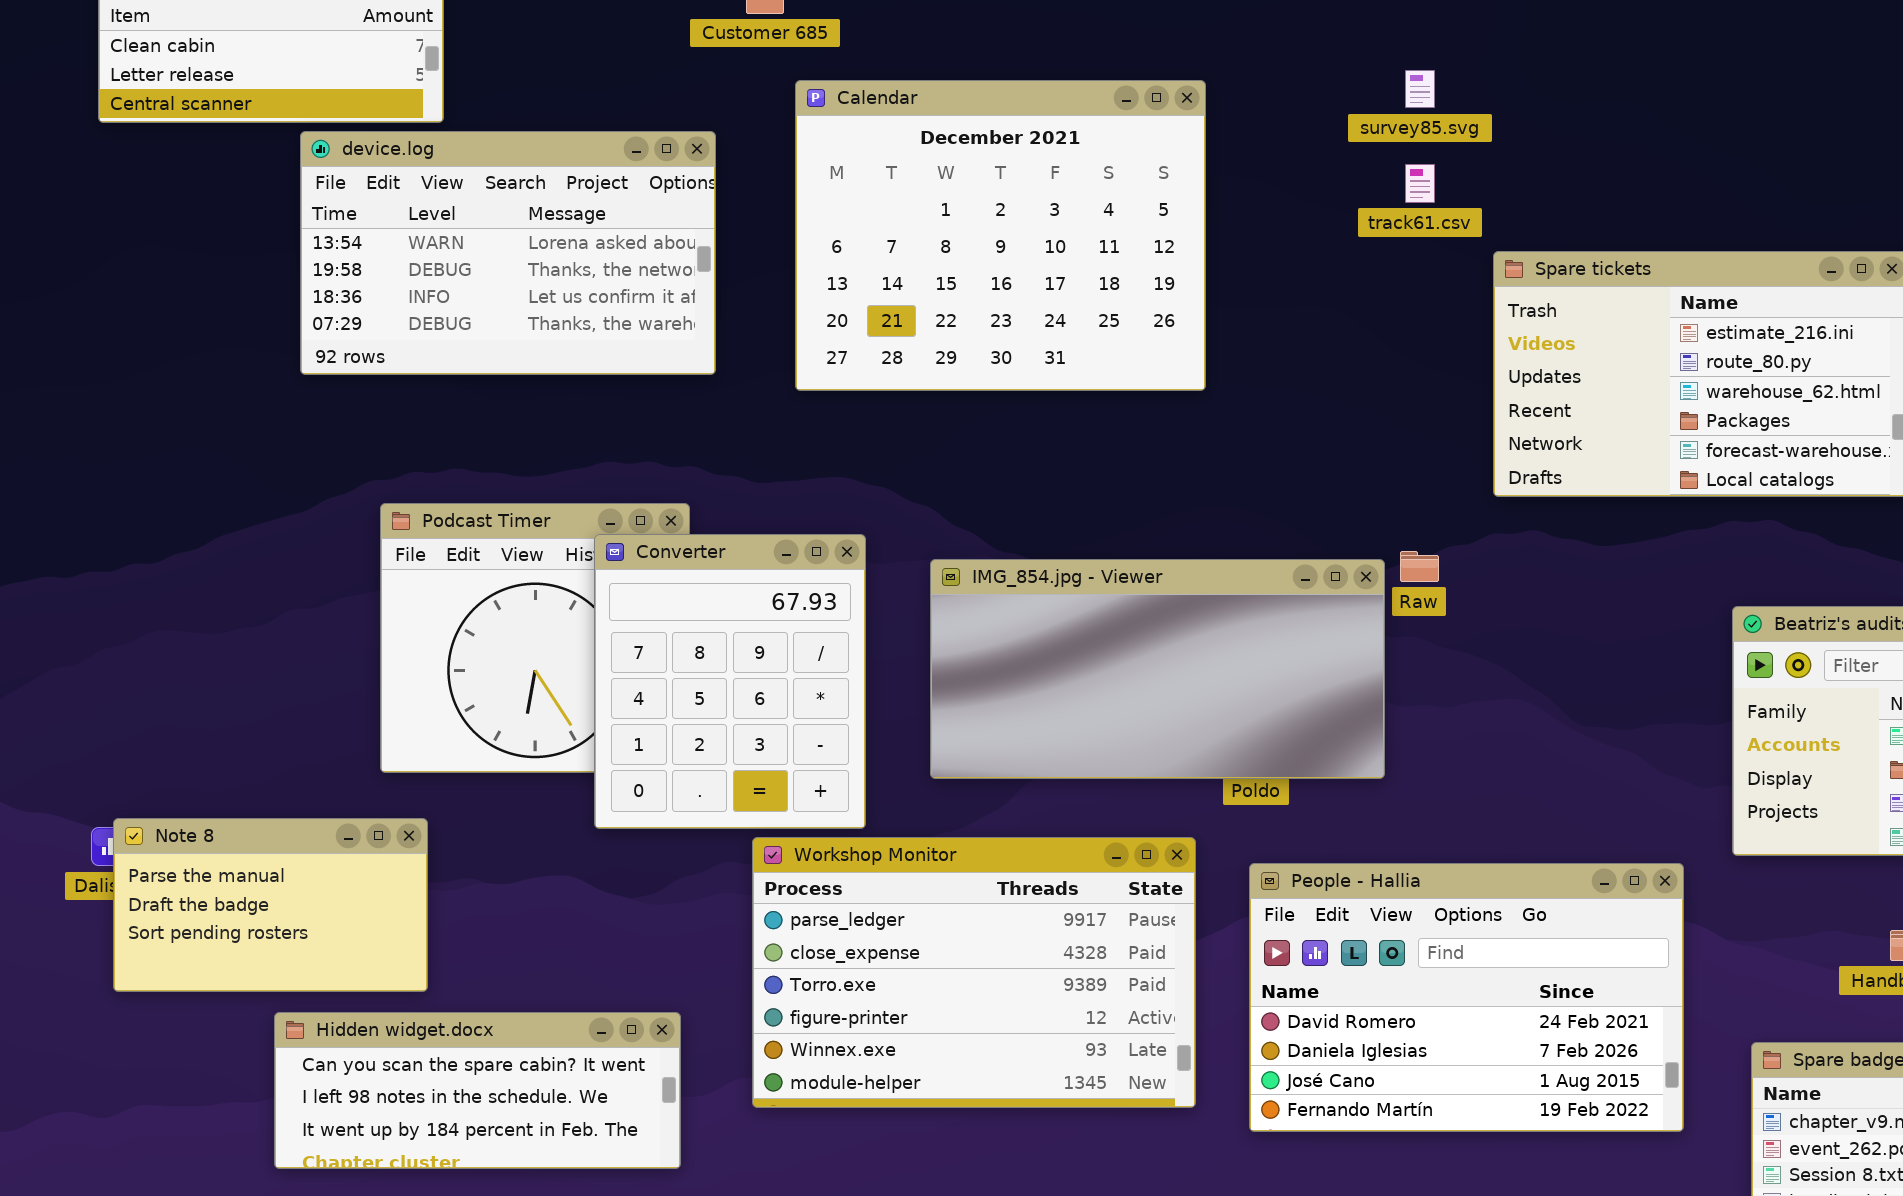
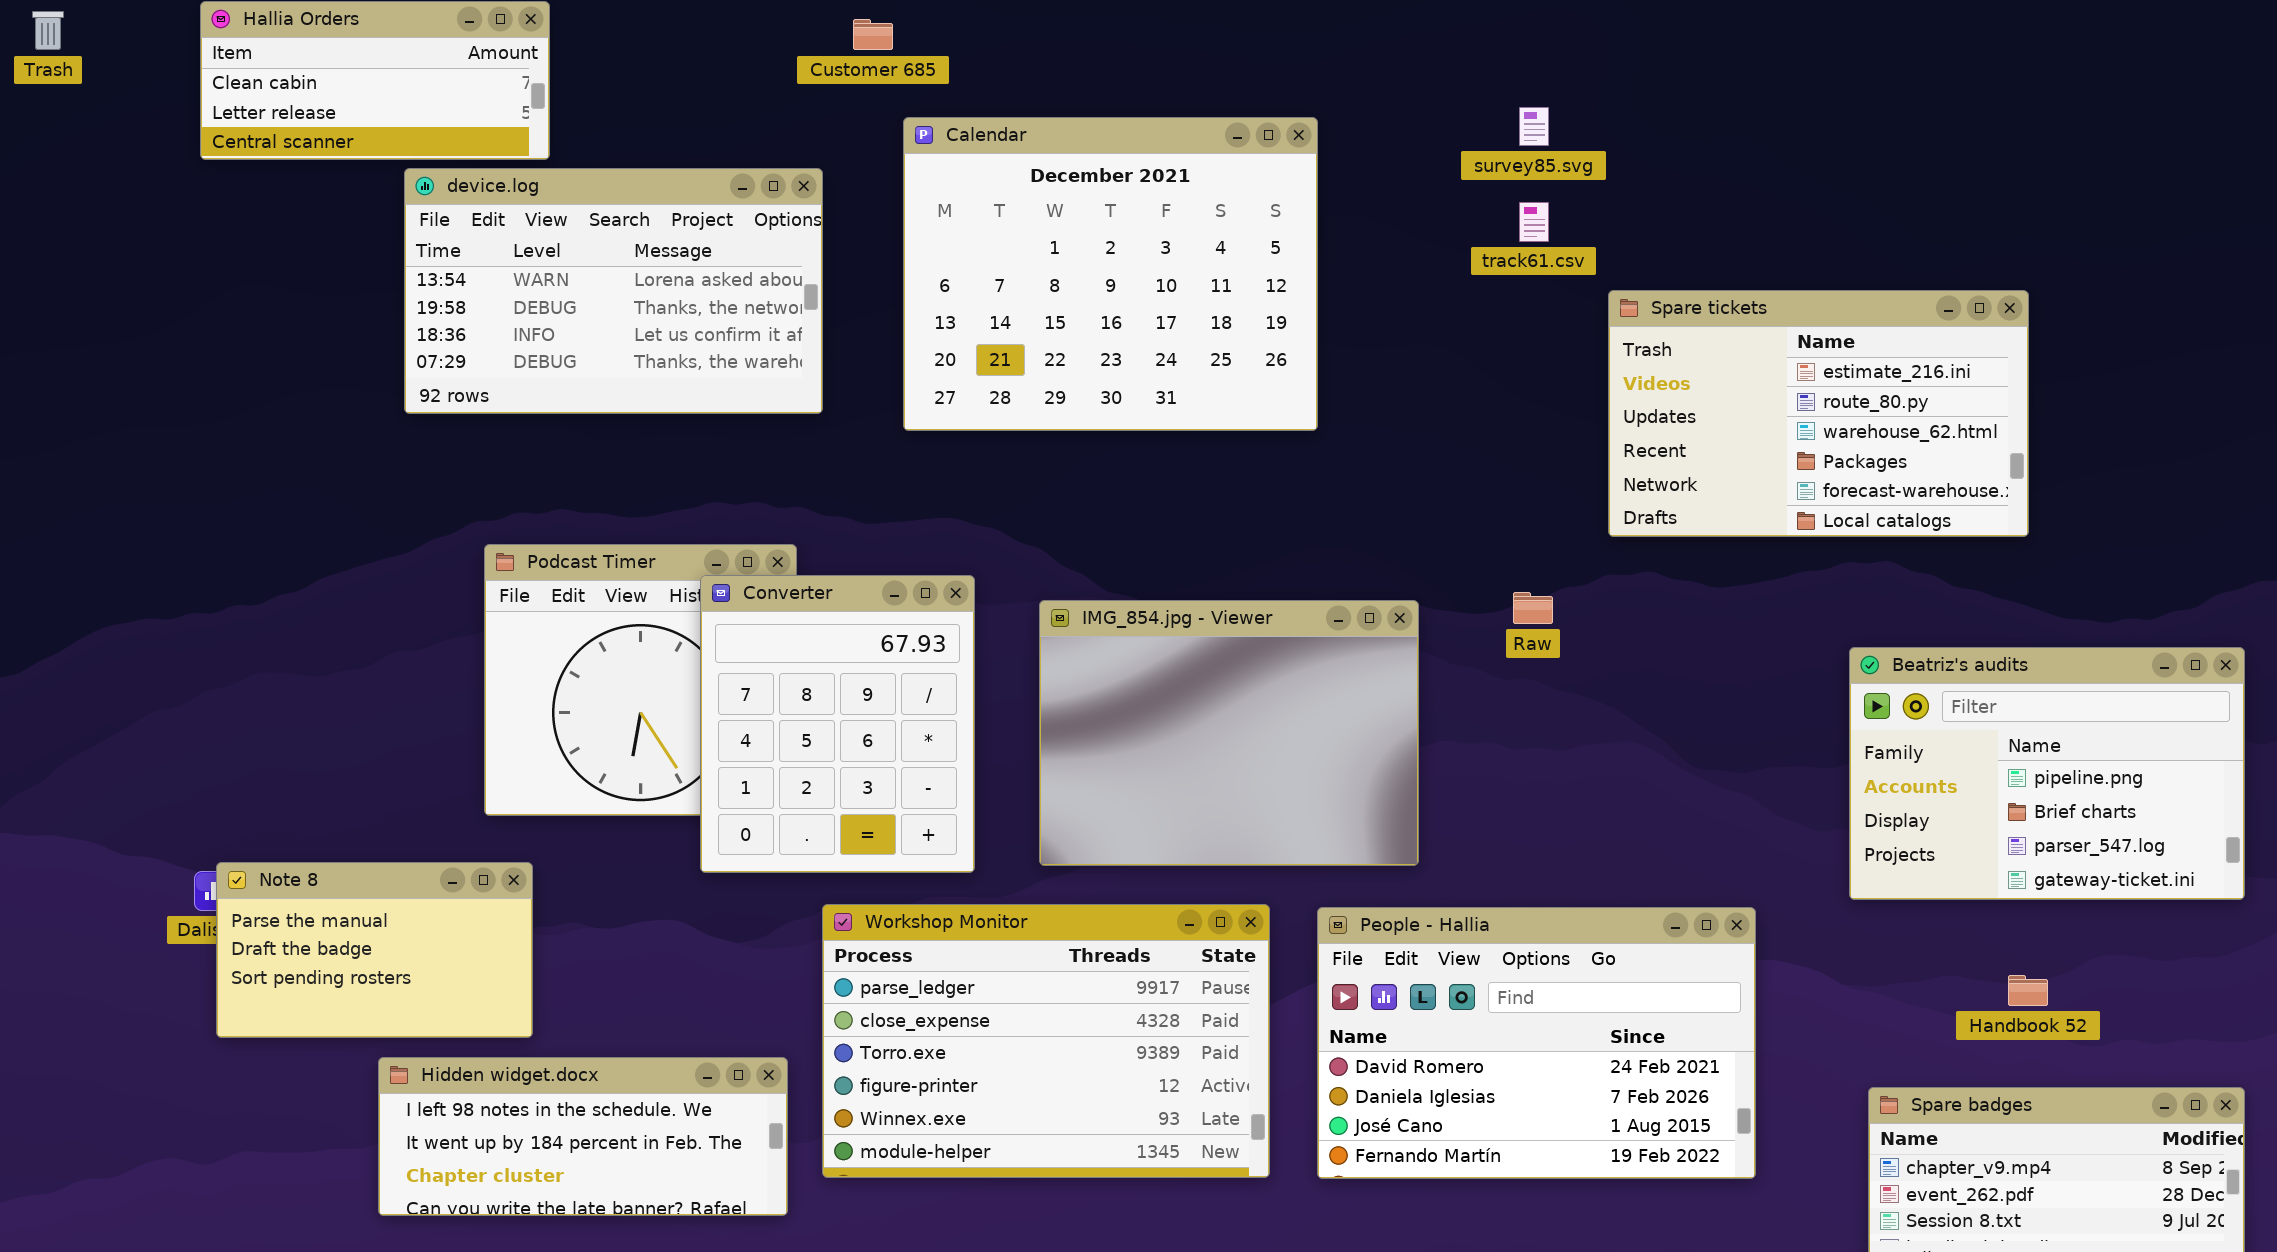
IMG_854.jpg - Viewer: [930,559,1385,779] -> [1039,600,1419,866], resized
Workshop Monitor: [752,837,1196,1108] -> [822,904,1270,1178], moved
People - Hallia: [1249,863,1684,1132] -> [1317,907,1756,1179], moved
Hidden widget.docx: [274,1012,681,1169] -> [378,1057,788,1216], scrolled down 1 row

